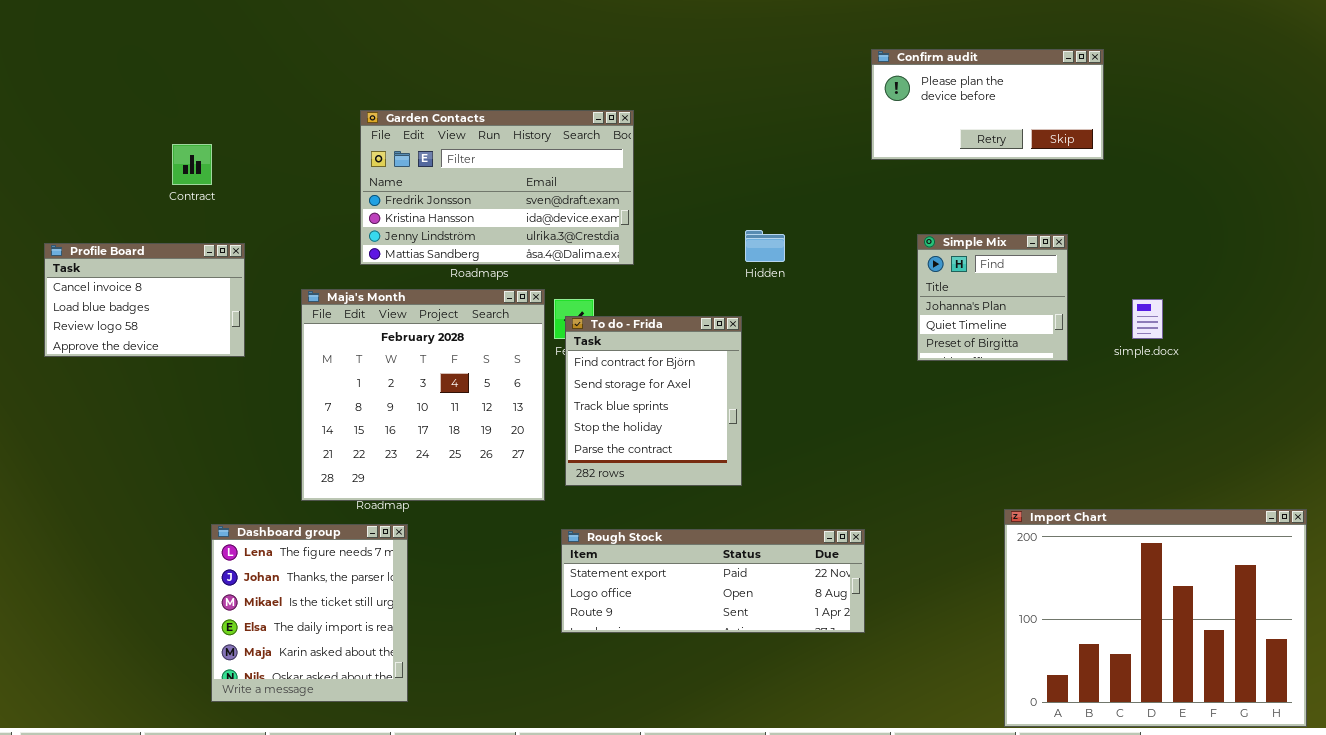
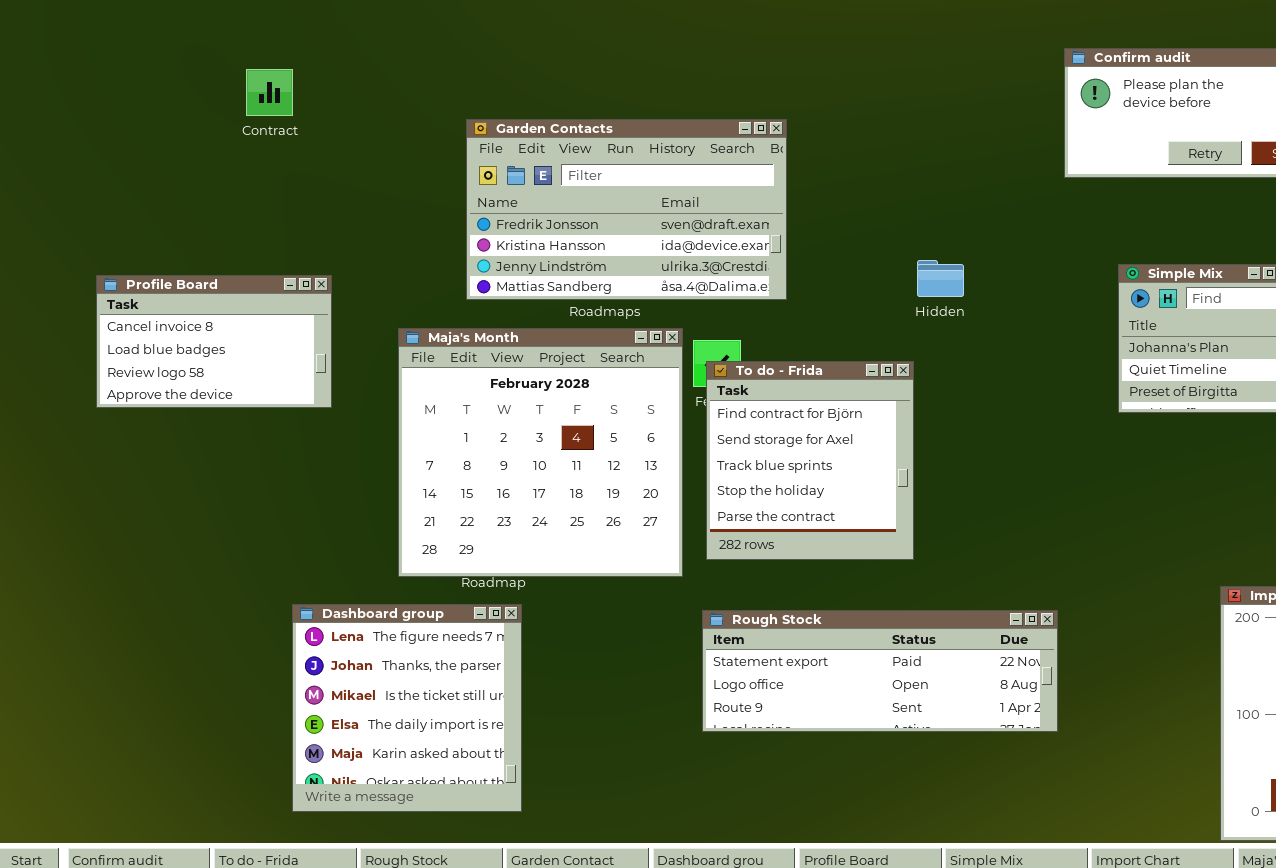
Contract: [172,144,212,185] -> [246,69,293,116], moved

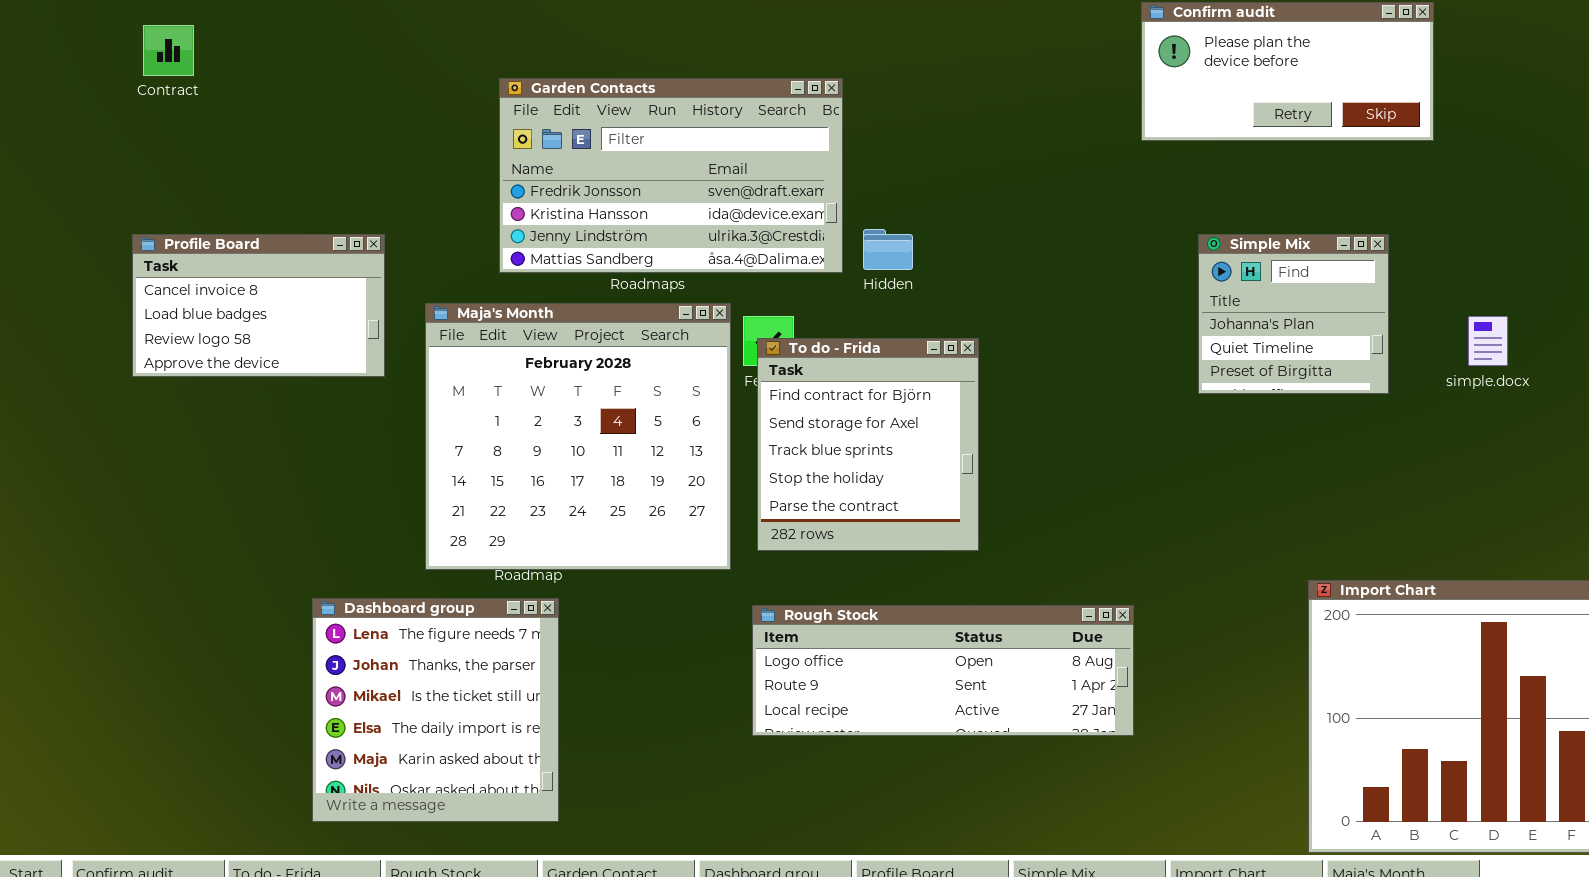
Contract: [246,69,293,116] -> [143,25,194,76], moved
Hidden: [917,260,964,297] -> [863,229,913,270], moved
Profile Board: [96,275,332,408] -> [132,234,385,377], moved
Rough Stock: [702,610,1058,732] -> [752,605,1134,736], scrolled down 1 row

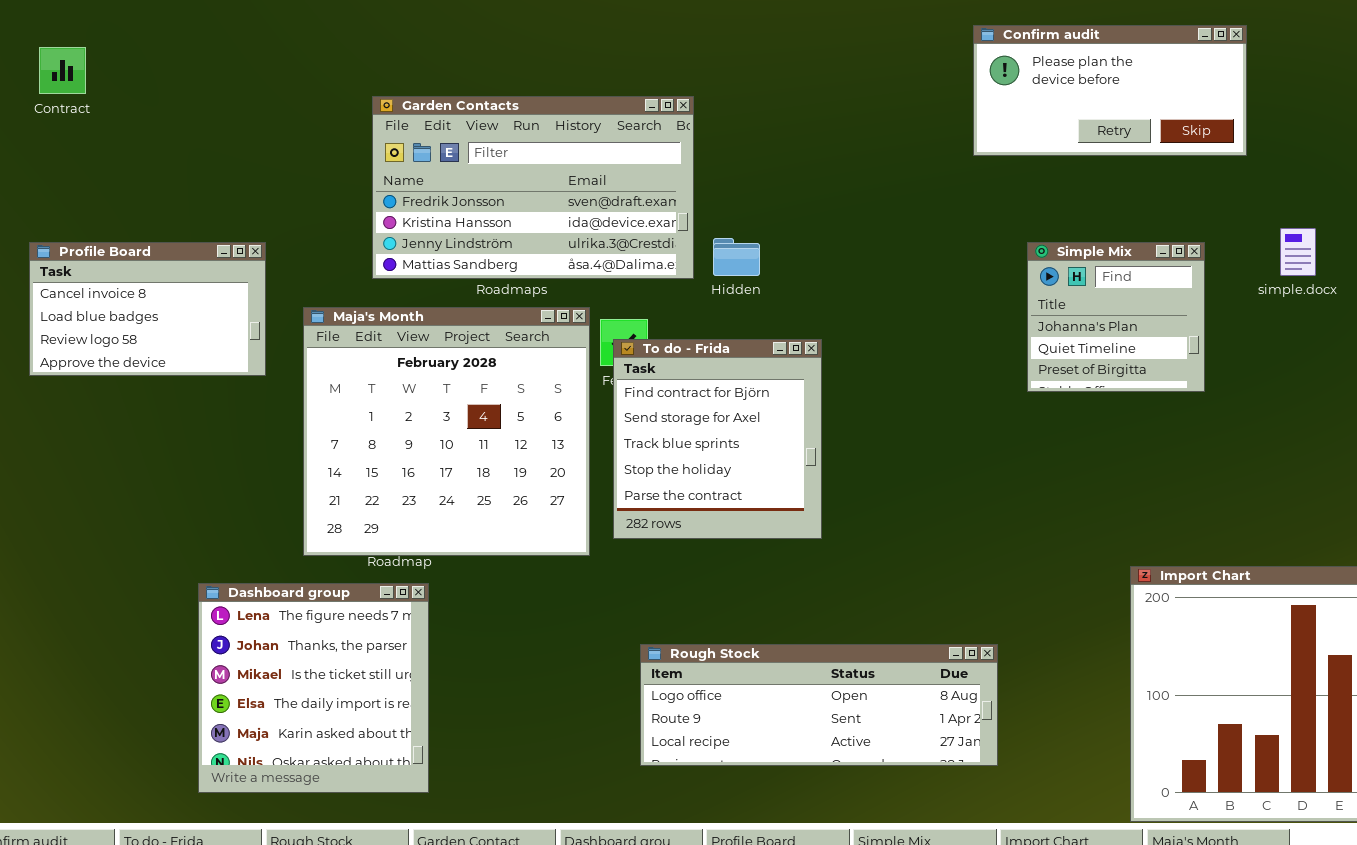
simple.docx: [1468,316,1508,366] -> [1280,228,1316,276], moved
Rough Stock: [752,605,1134,736] -> [640,644,998,766], moved

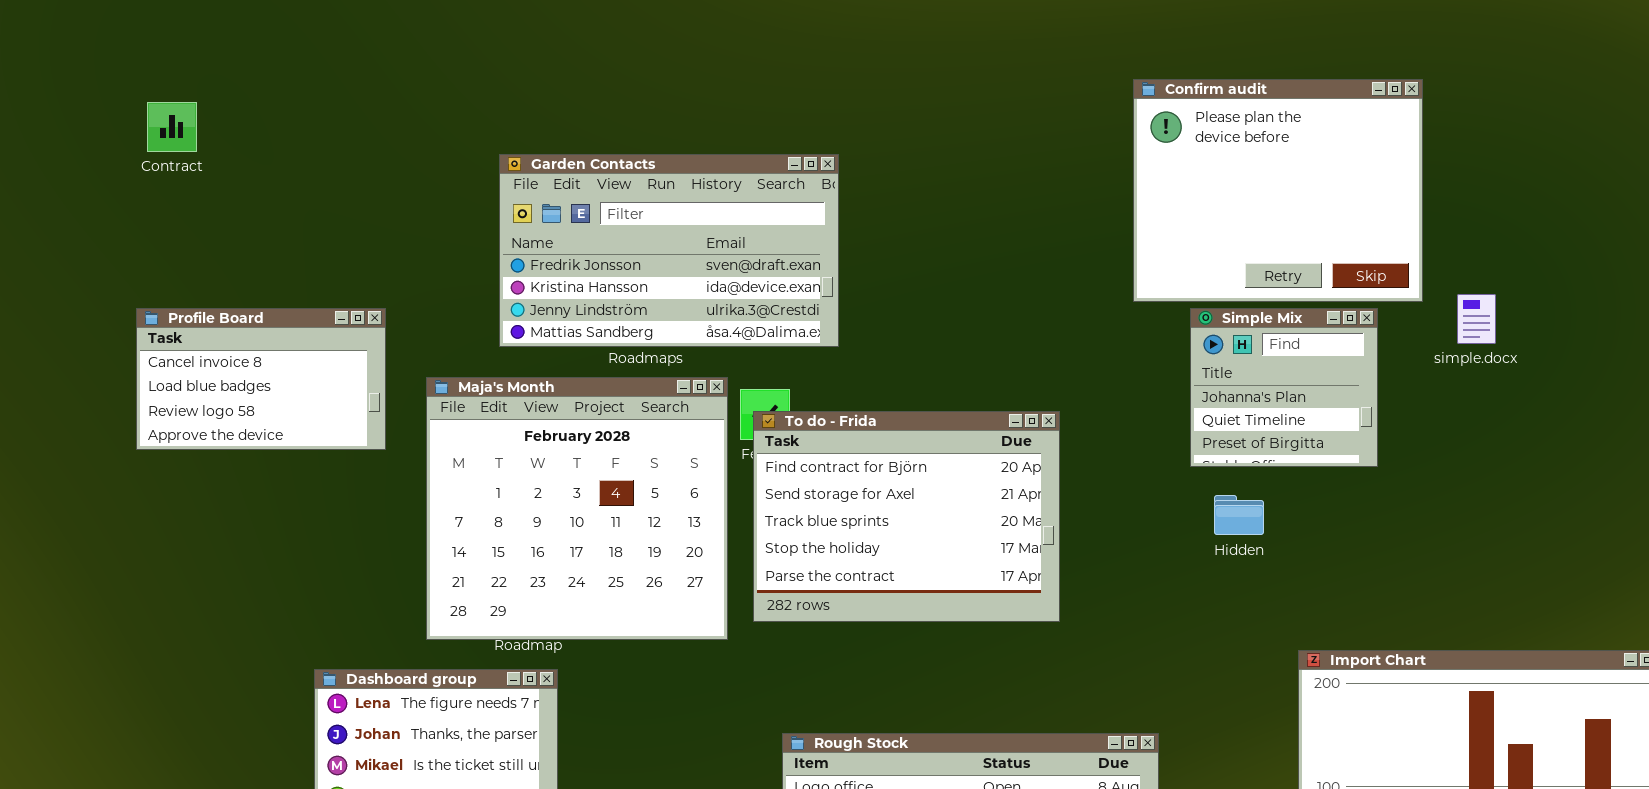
Confirm audit: [973,25,1247,156] -> [1133,79,1423,302], resized
Hidden: [713,238,760,276] -> [1214,495,1264,535], moved
To do - Frida: [613,339,822,539] -> [753,411,1060,622], resized

